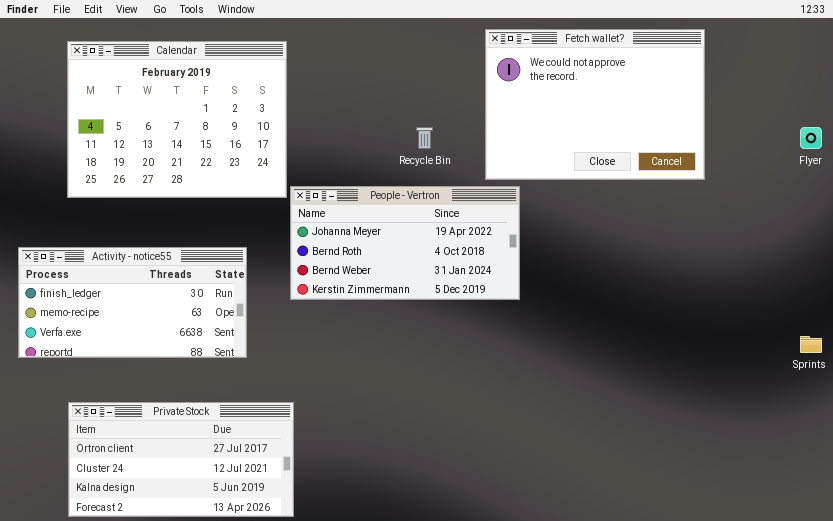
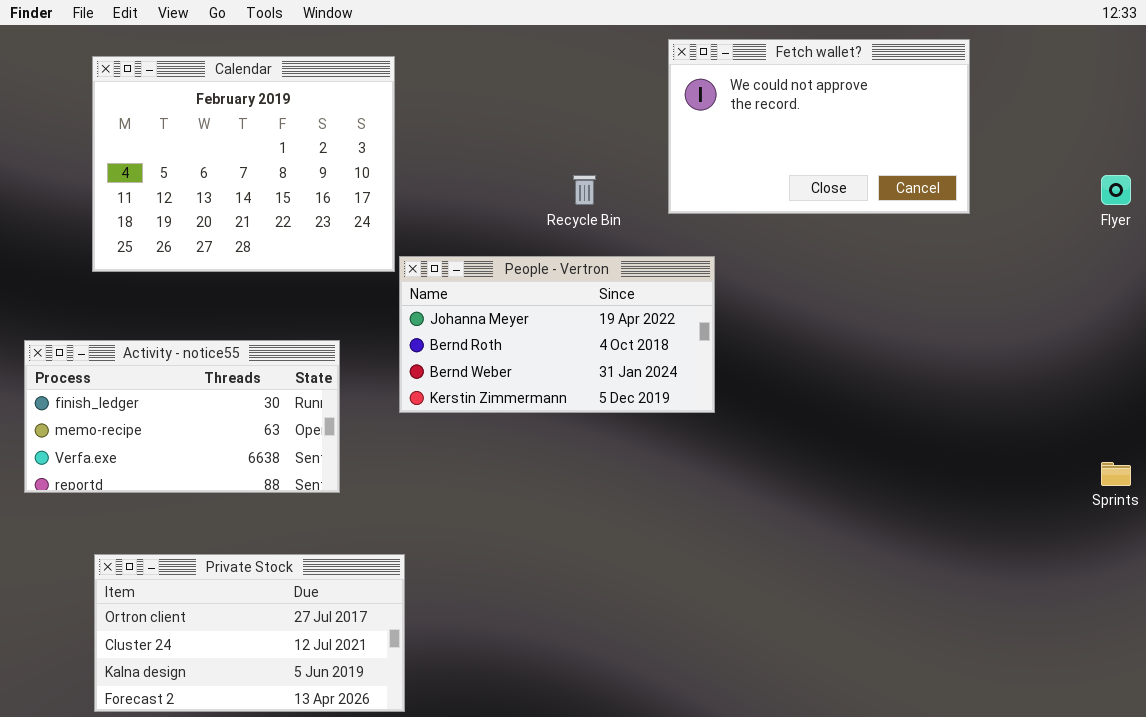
Fetch wallet?: [485,29,705,180] -> [668,39,970,214], resized

